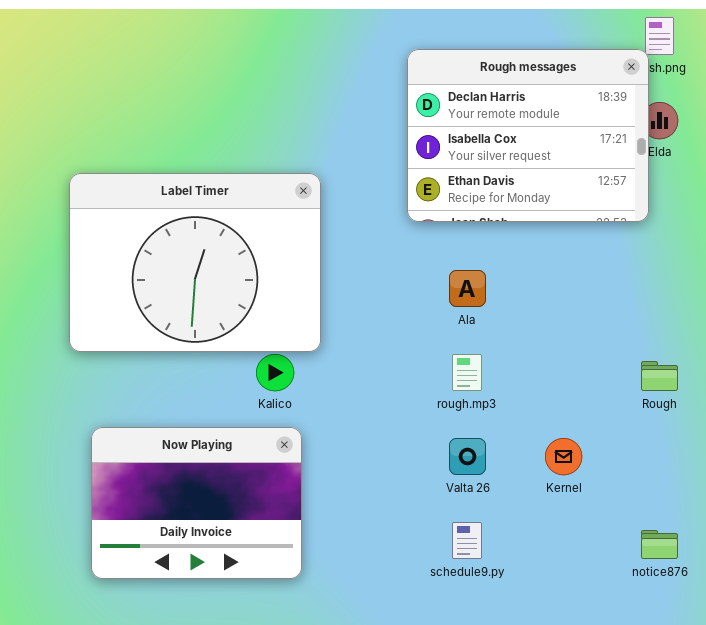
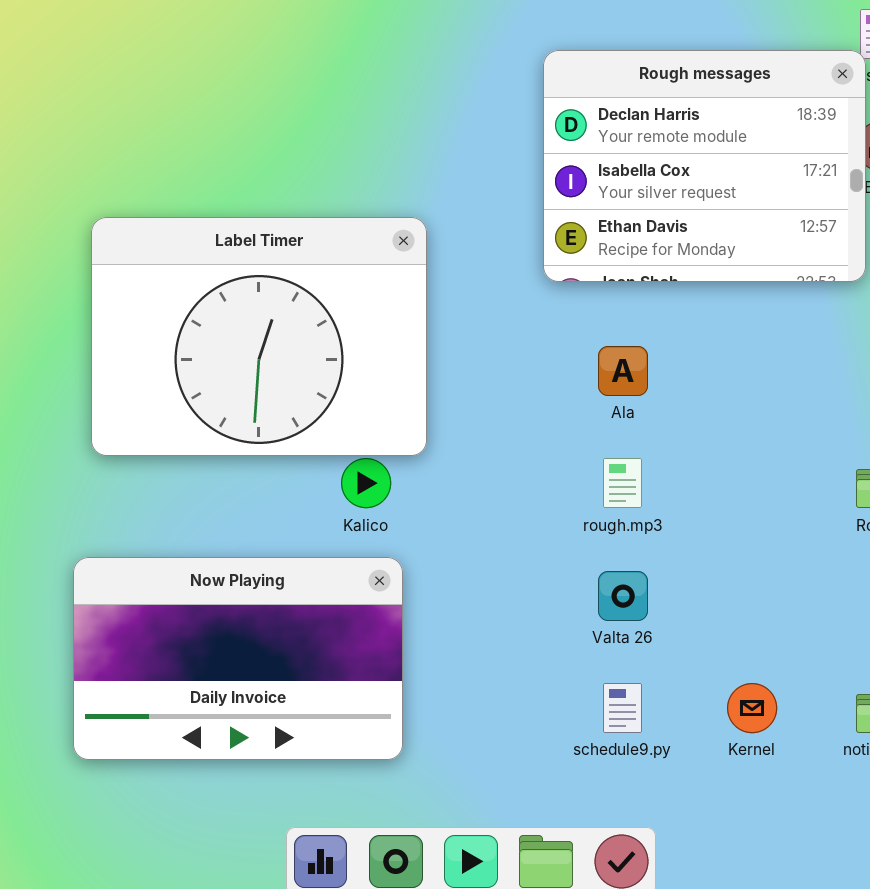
Now Playing: [91,427,302,579] -> [73,557,403,760], resized
Kernel: [545,438,582,475] -> [727,683,777,733], moved

